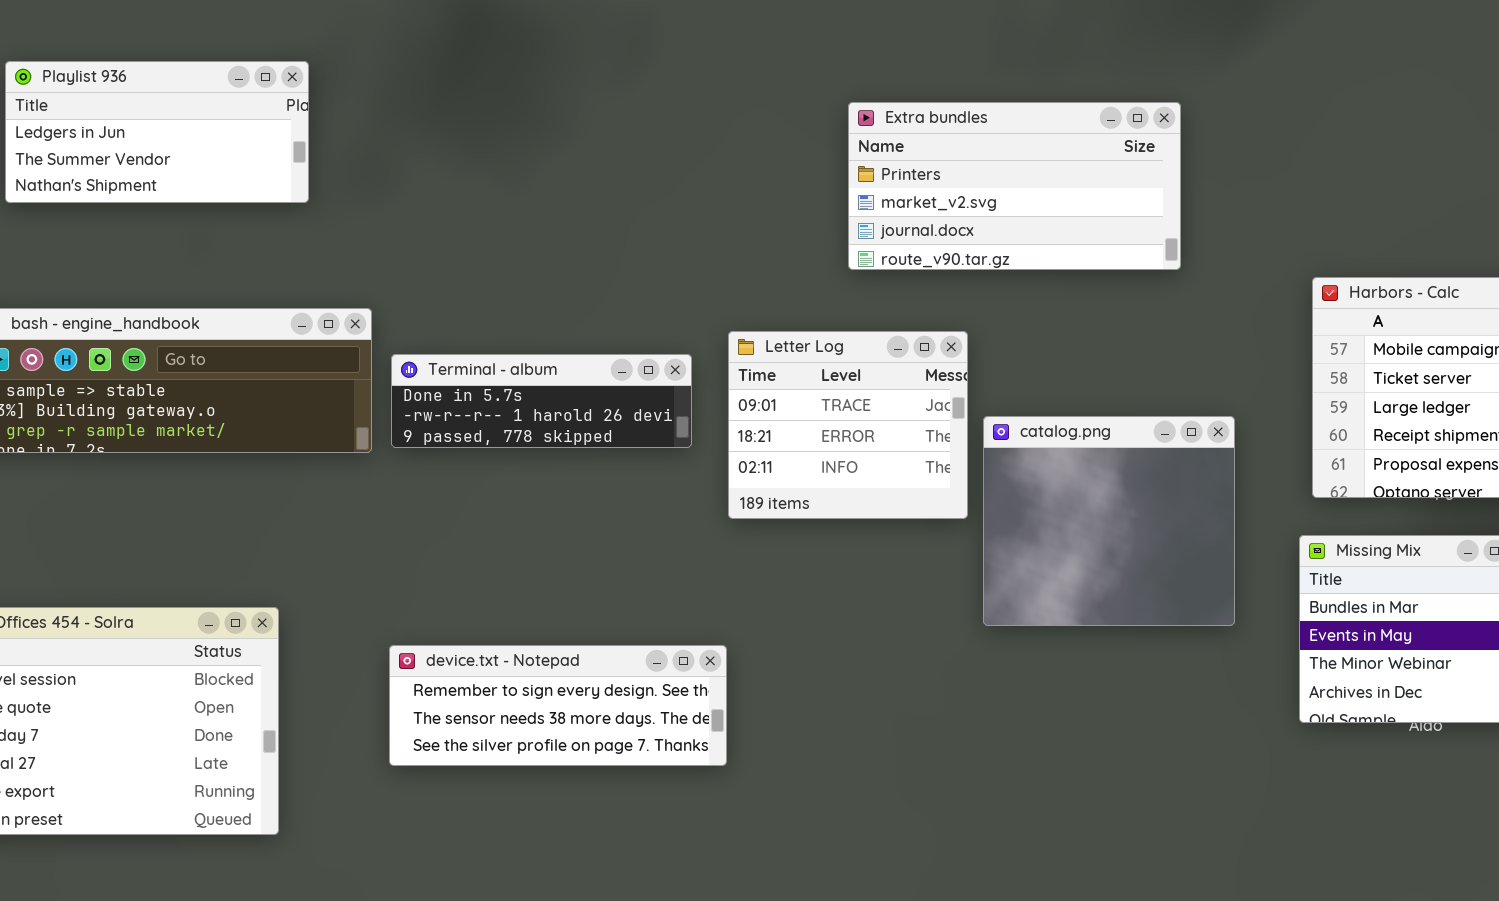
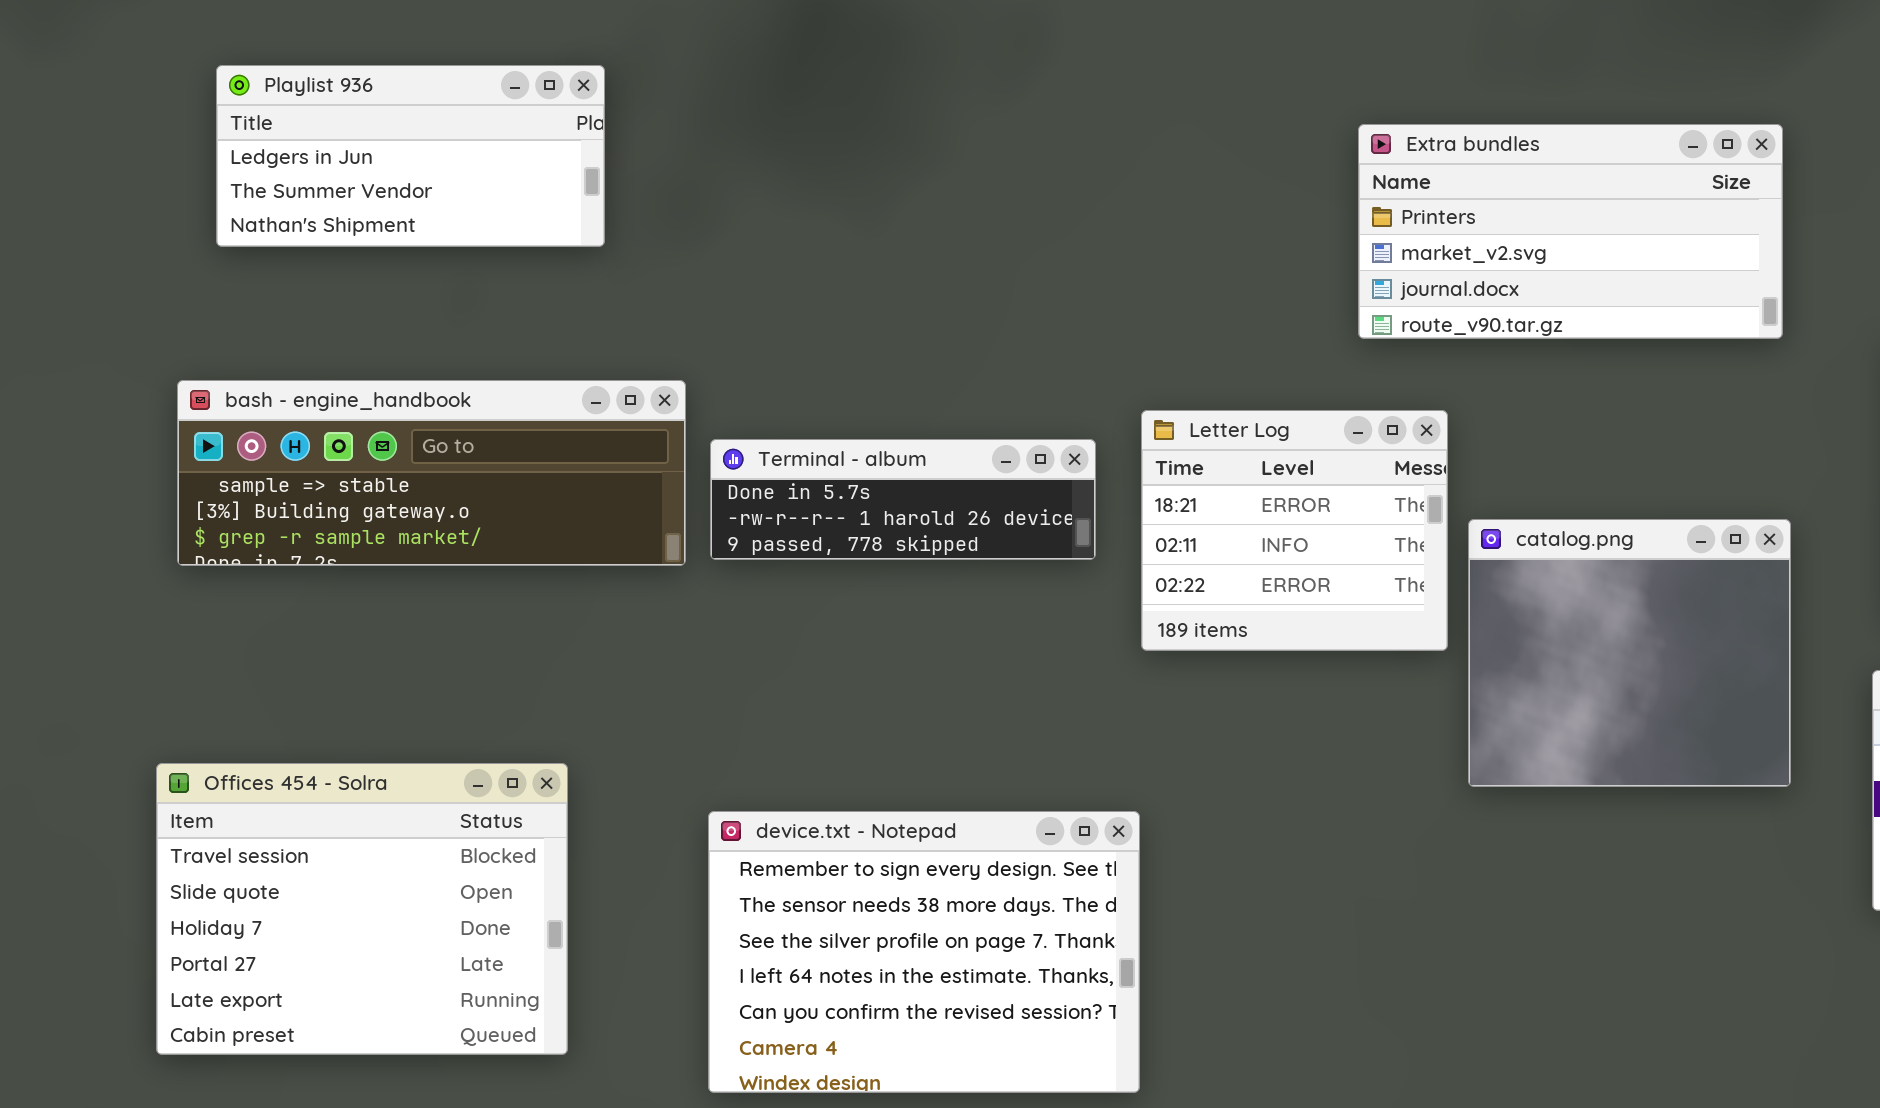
Extra bundles: [848,102,1181,270] -> [1358,124,1783,339], moved
Letter Log: [728,331,968,519] -> [1141,410,1448,651], scrolled down 1 row
device.txt - Notepad: [389,645,727,766] -> [708,811,1140,1093], resized

